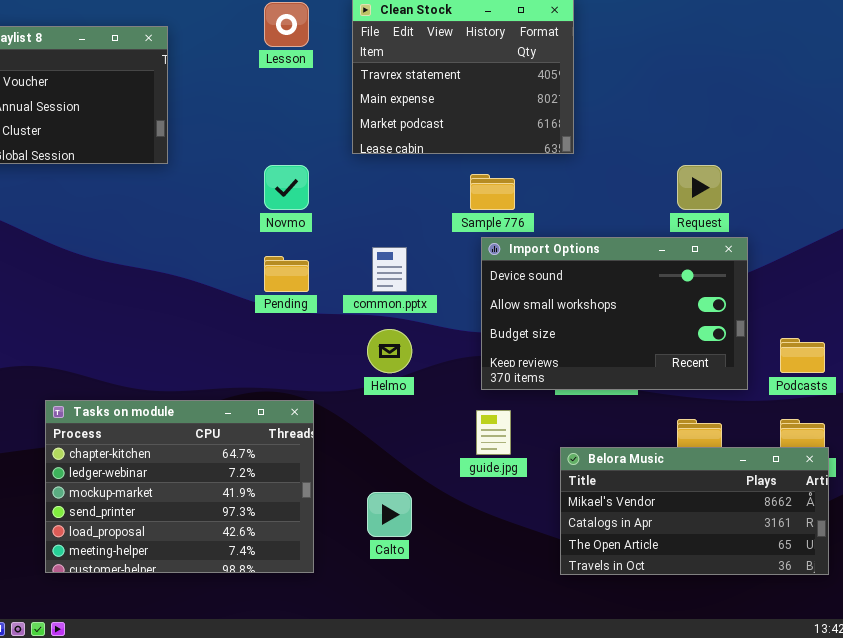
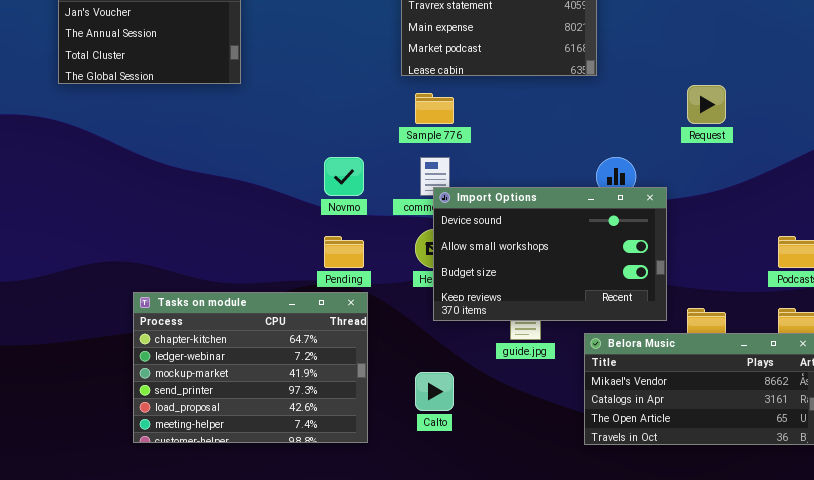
Novmo: [264,165,309,210] -> [324,157,364,196], moved
Sample 776: [470,174,515,210] -> [415,93,454,124], moved
Import Options: [481,237,748,390] -> [433,187,667,321], moved
Pending: [264,256,309,292] -> [324,236,364,268], moved

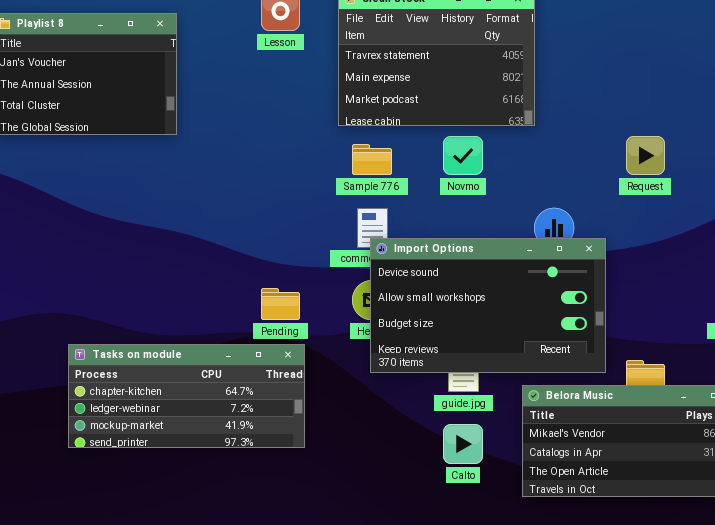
Novmo: [324,157,364,196] -> [443,136,483,175], moved
Tasks on module: [133,292,368,443] -> [68,344,305,448], resized
Calto: [415,372,454,411] -> [443,424,483,464], moved

